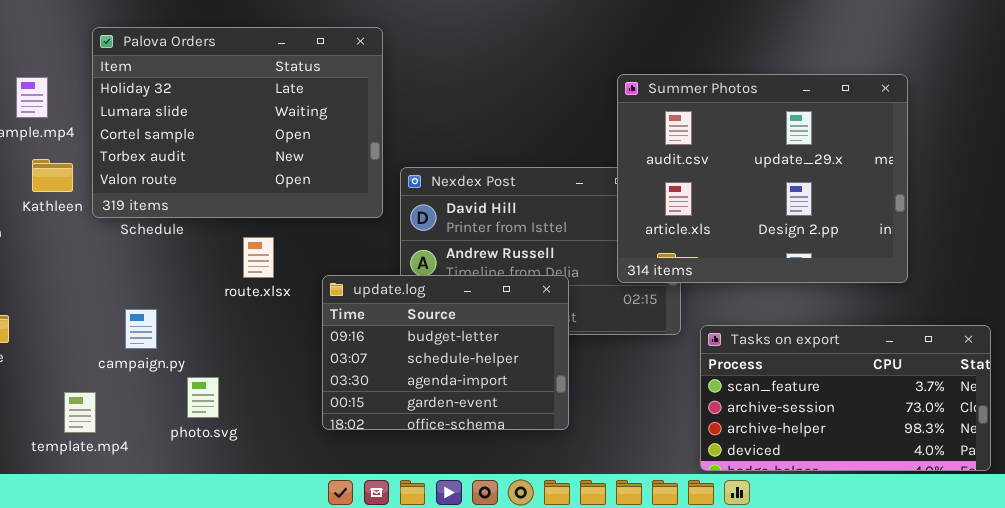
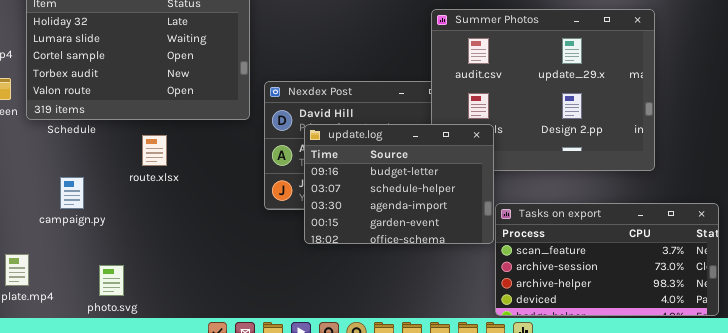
update.log: [322,275,569,430] -> [304,124,494,244], moved
campaign.py: [125,309,157,349] -> [60,177,84,209], moved
photo.svg: [187,377,219,418] -> [99,265,124,296], moved

